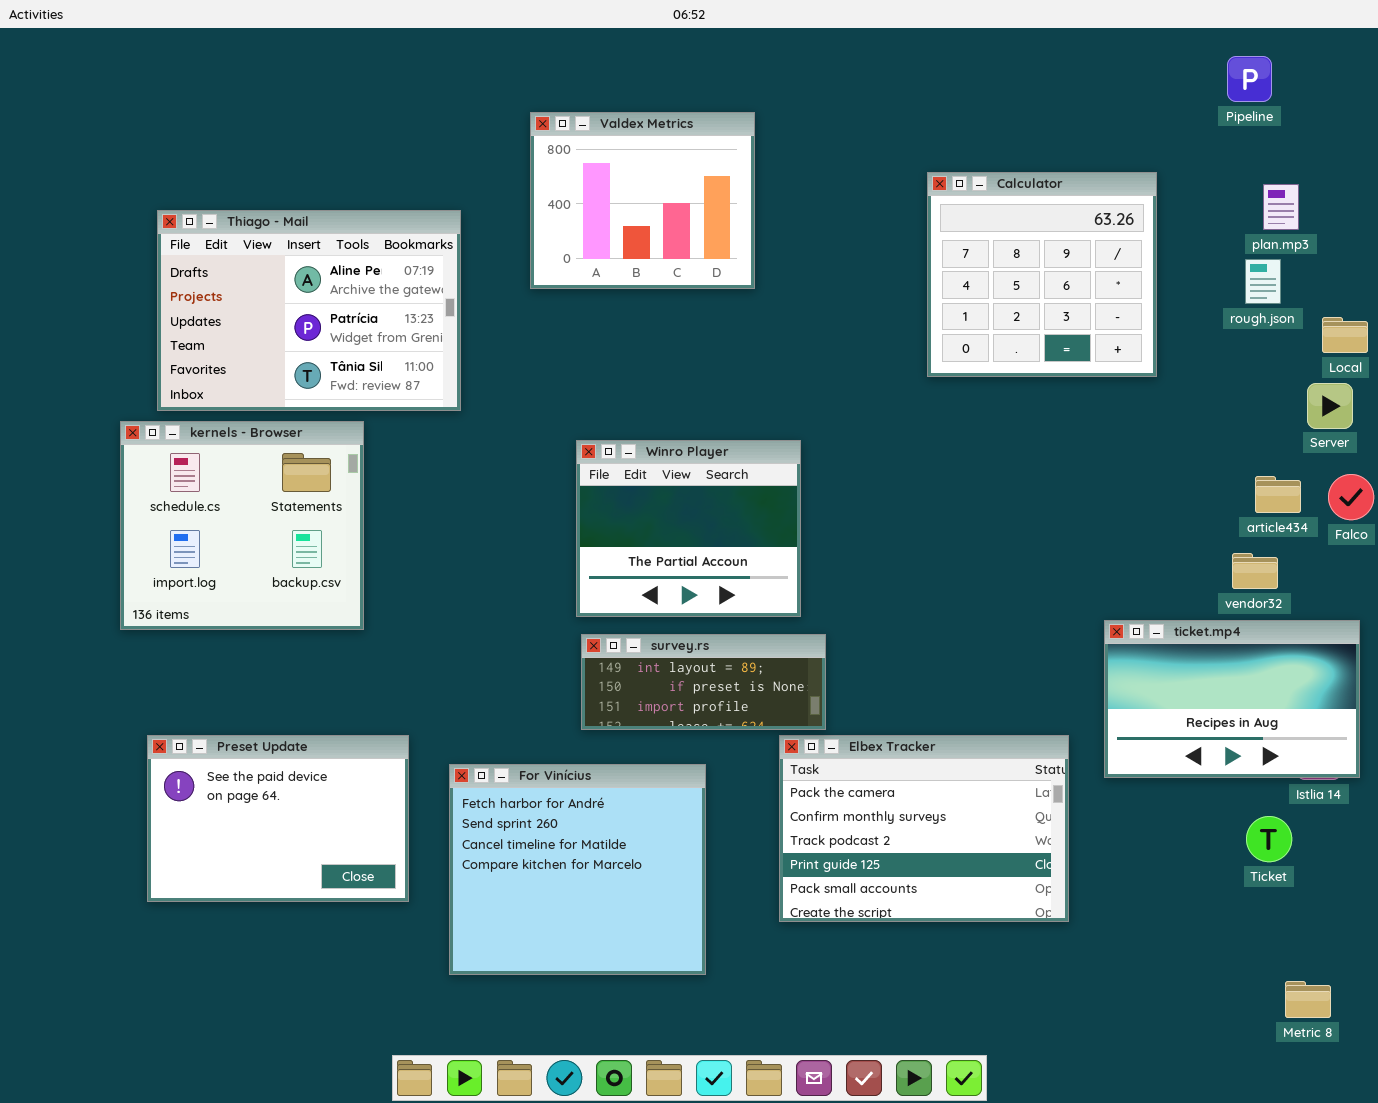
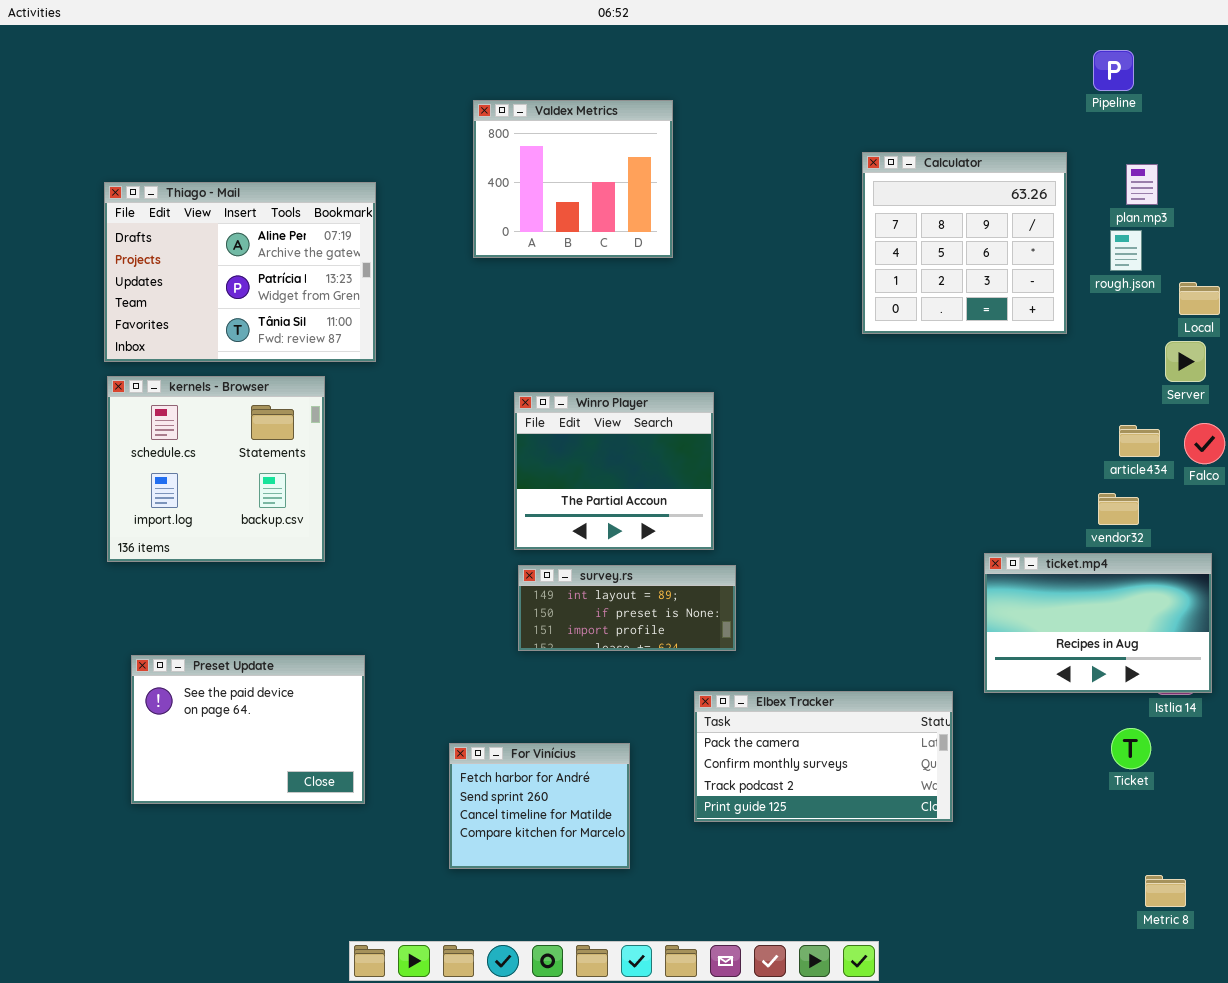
Calculator: [927,172,1157,377] -> [862,152,1067,334], moved
Thiago - Mail: [157,210,461,411] -> [104,182,376,362], moved
Elbex Tracker: [779,735,1069,922] -> [694,691,953,822], resized
For Vinícius: [449,764,706,975] -> [449,743,630,869], resized

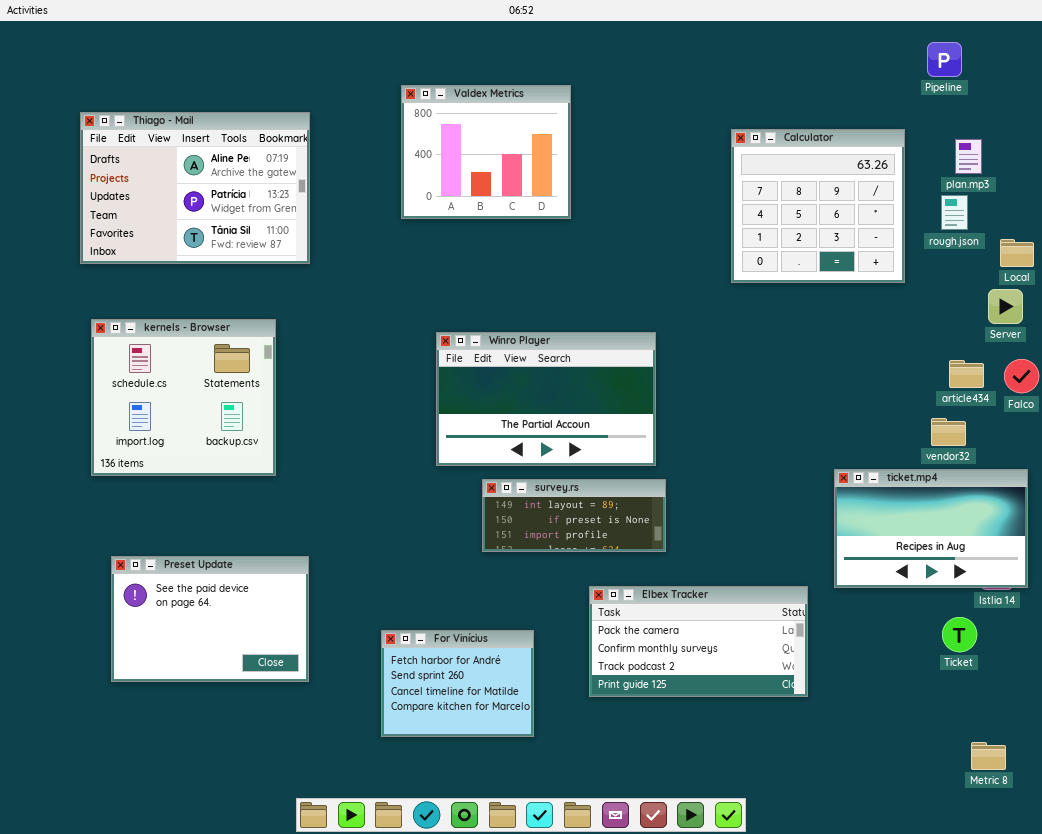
Thiago - Mail: [104,182,376,362] -> [80,112,310,264], moved
Winro Player: [514,392,714,550] -> [436,332,656,466], resized
survey.rs: [518,565,736,651] -> [482,479,666,552], moved

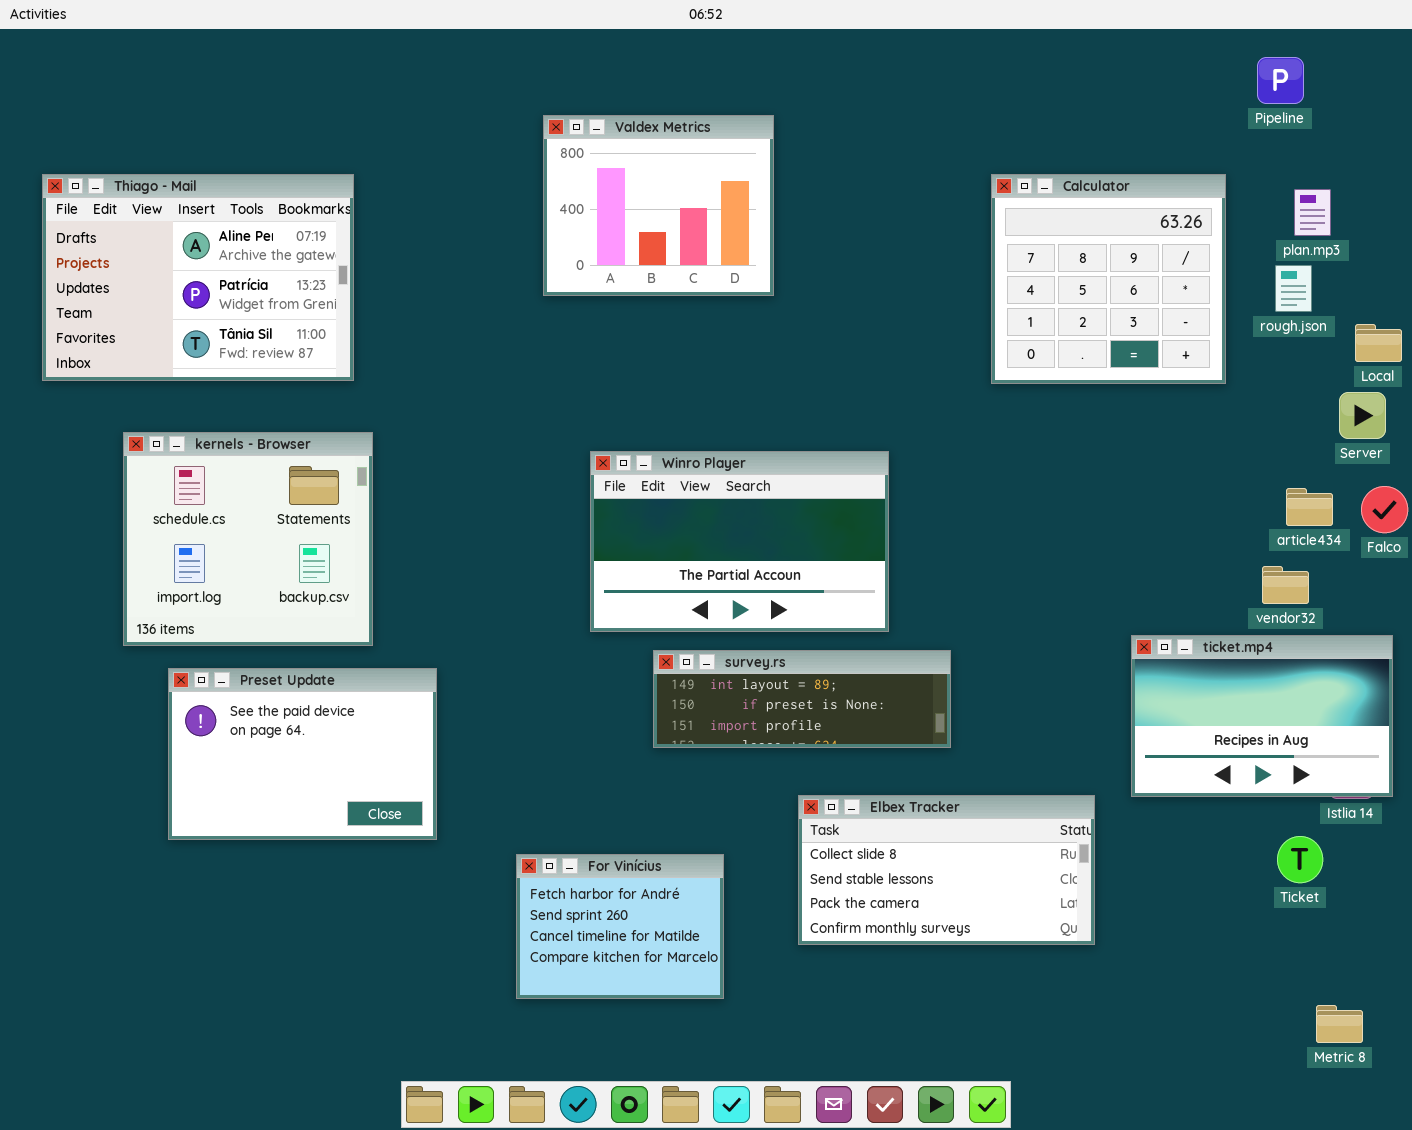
Thiago - Mail: [80,112,310,264] -> [42,174,354,381], moved
survey.rs: [482,479,666,552] -> [653,650,951,748], resized
Preset Update: [111,556,309,682] -> [168,668,437,840], moved
Elbex Tracker: [589,586,808,697] -> [798,795,1095,945], scrolled up 2 rows

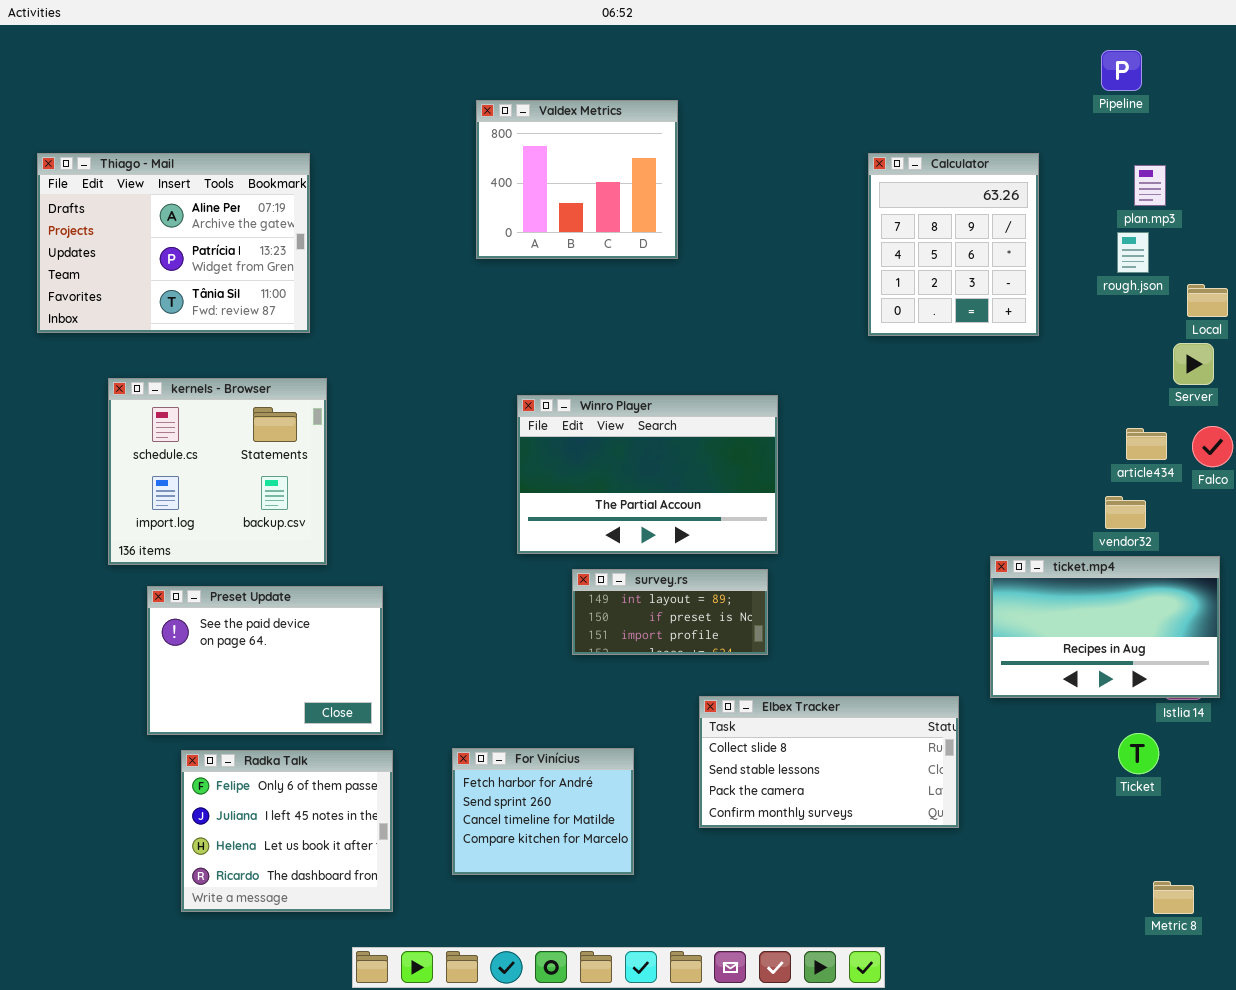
Calculator: [991,174,1226,384] -> [868,153,1039,336], resized
survey.rs: [653,650,951,748] -> [572,569,768,655], resized
Radka Talk: none -> [181,750,393,912], opened

